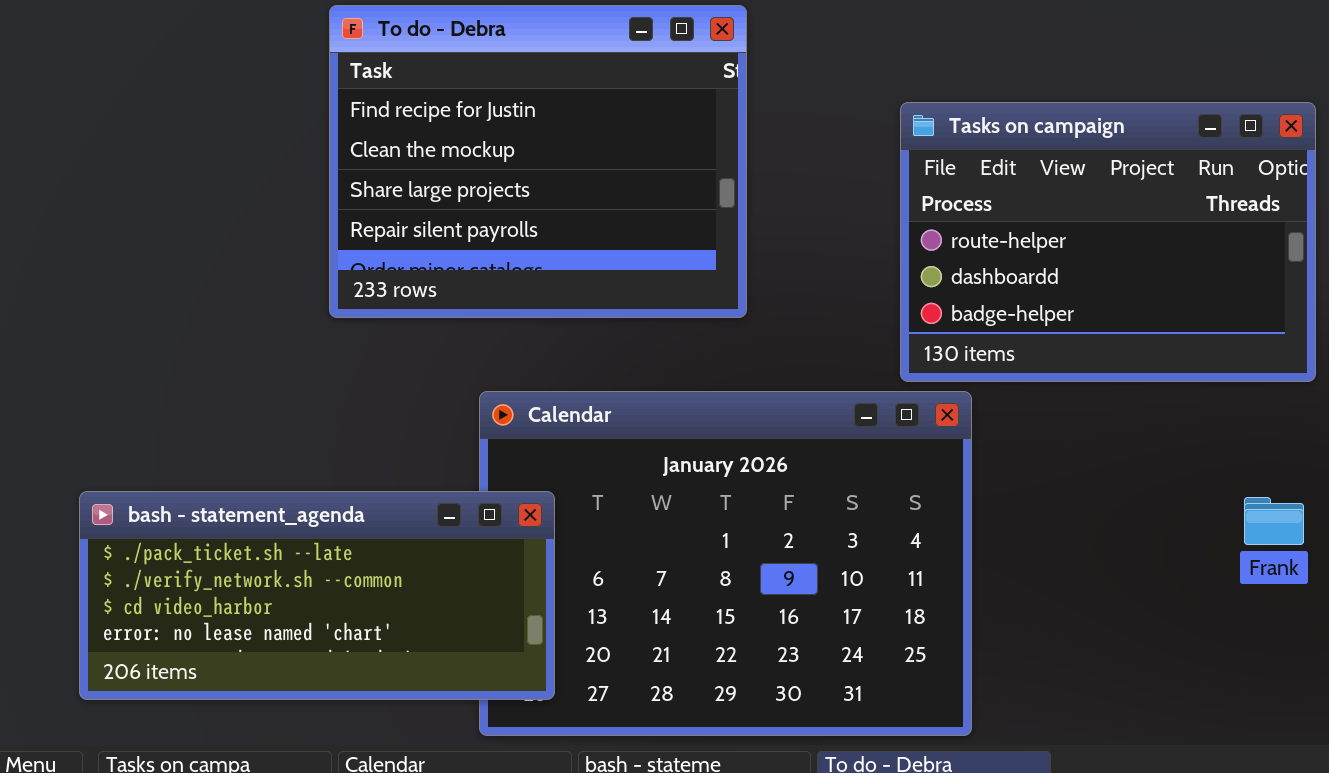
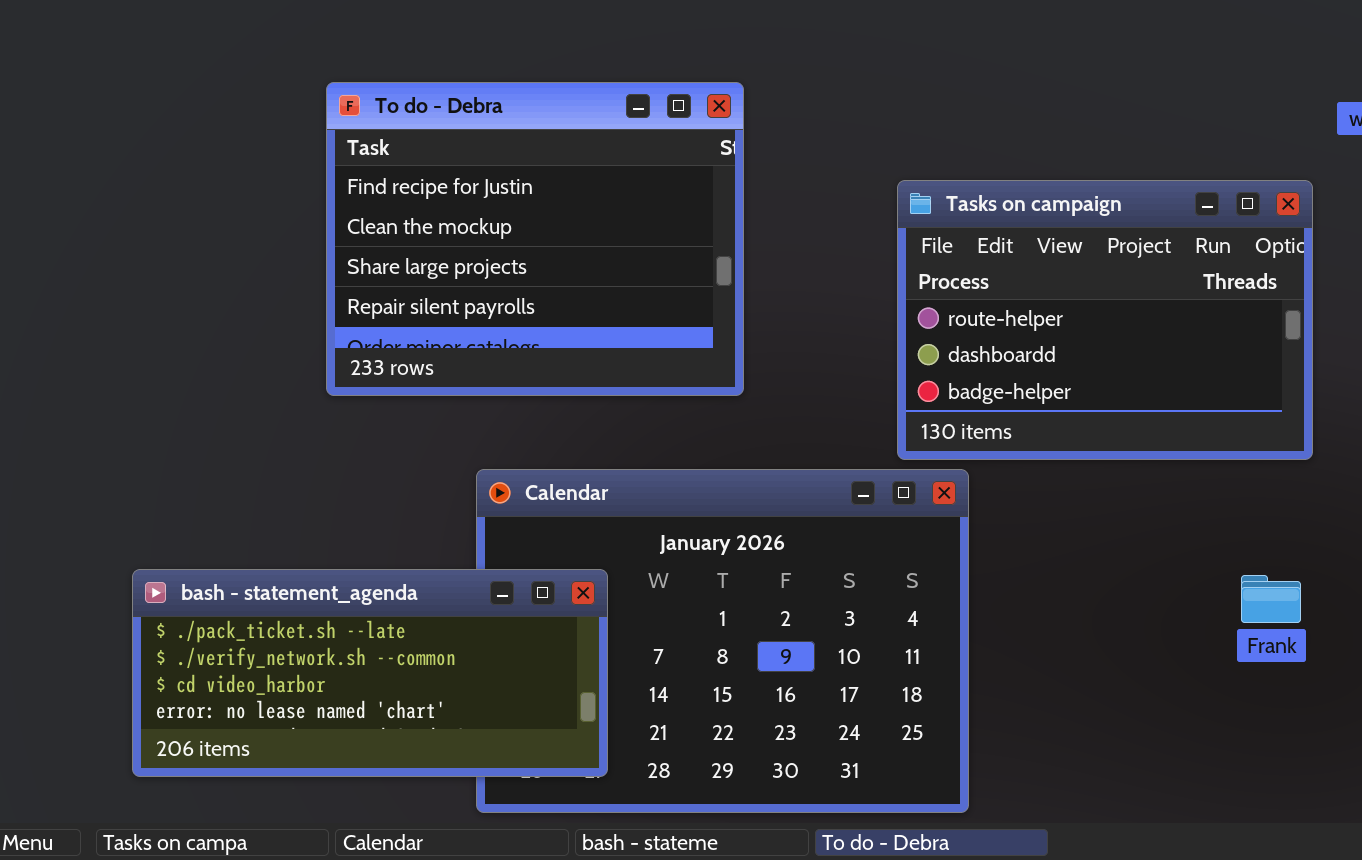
bash - statement_agenda: [79,491,555,700] -> [132,569,608,777], moved

